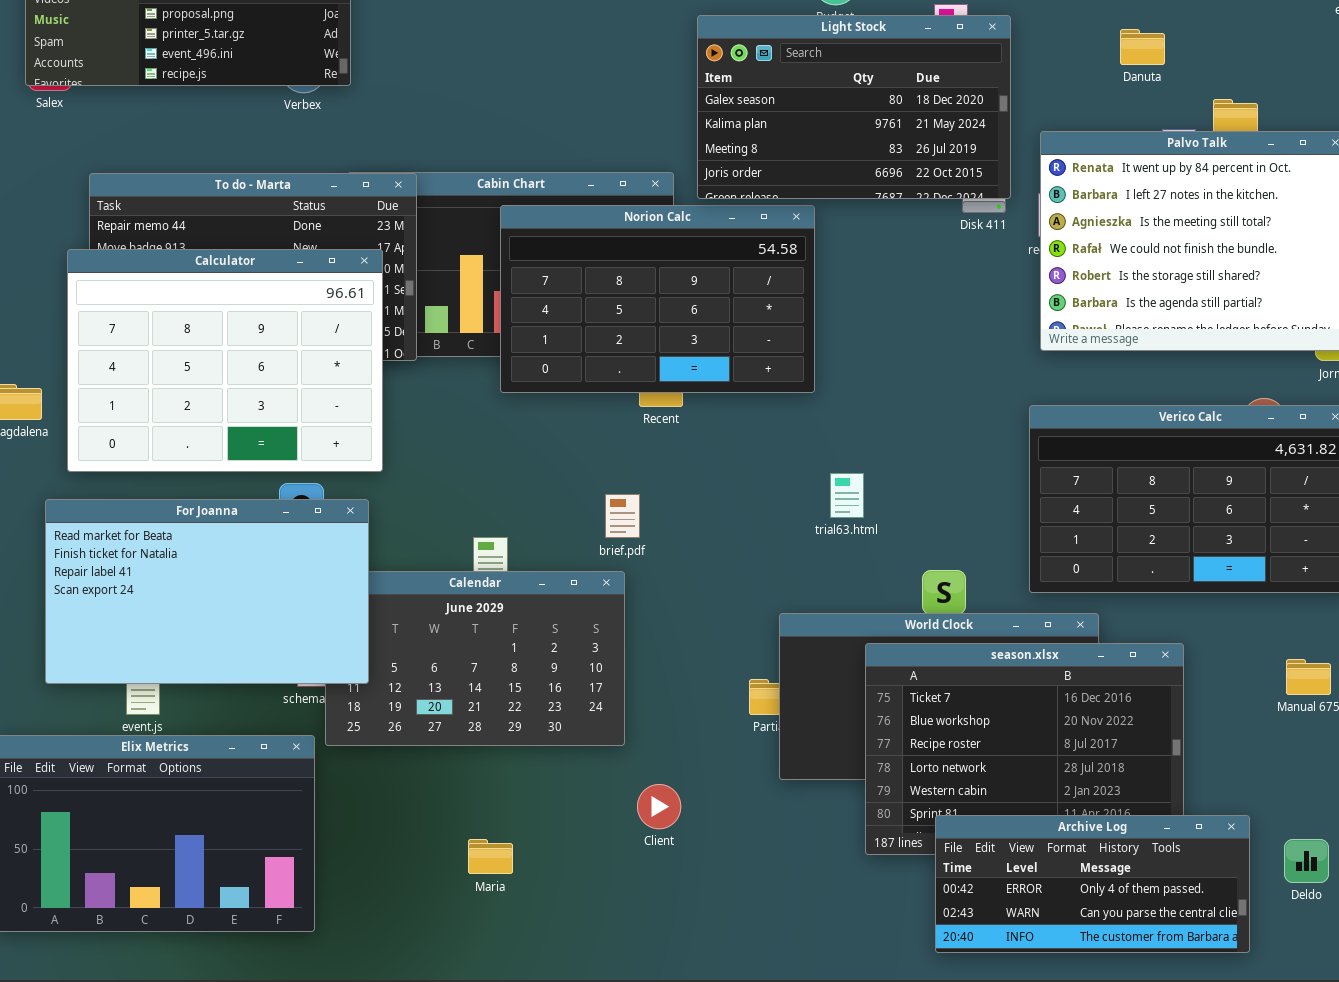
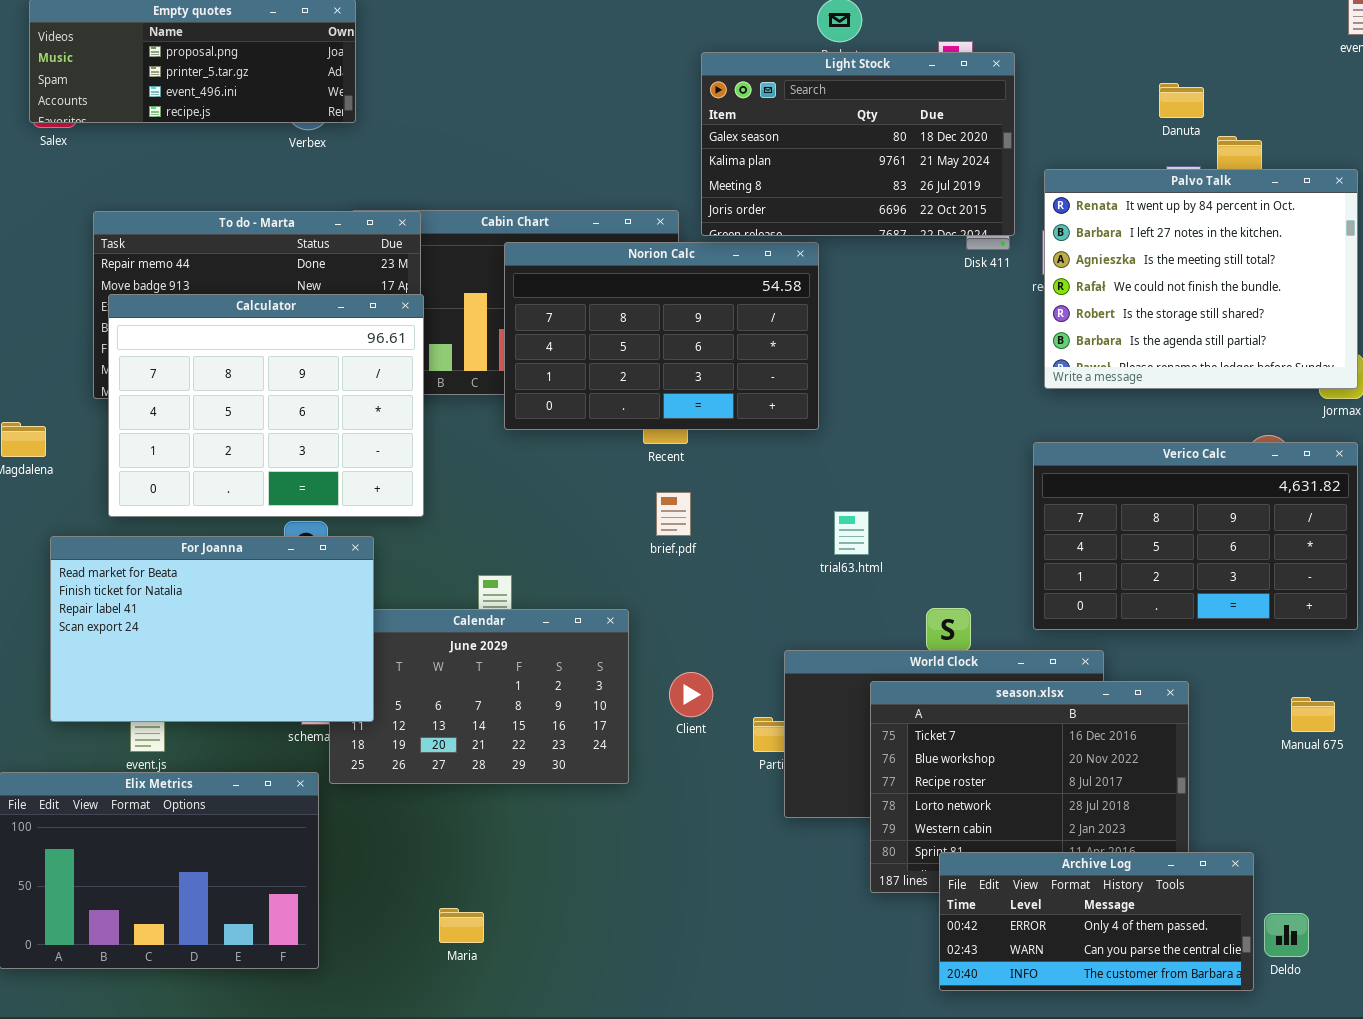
Danuta: [1120,29,1165,65] -> [1159,83,1204,118], moved
Calculator: [67,249,383,472] -> [108,294,424,517], moved
brief.pdf: [605,494,640,538] -> [656,492,691,536], moved
Client: [637,784,681,829] -> [669,672,713,717], moved
Maria: [468,839,513,874] -> [439,908,484,943], moved
Deldo: [1284,839,1329,883] -> [1264,913,1309,957], moved

